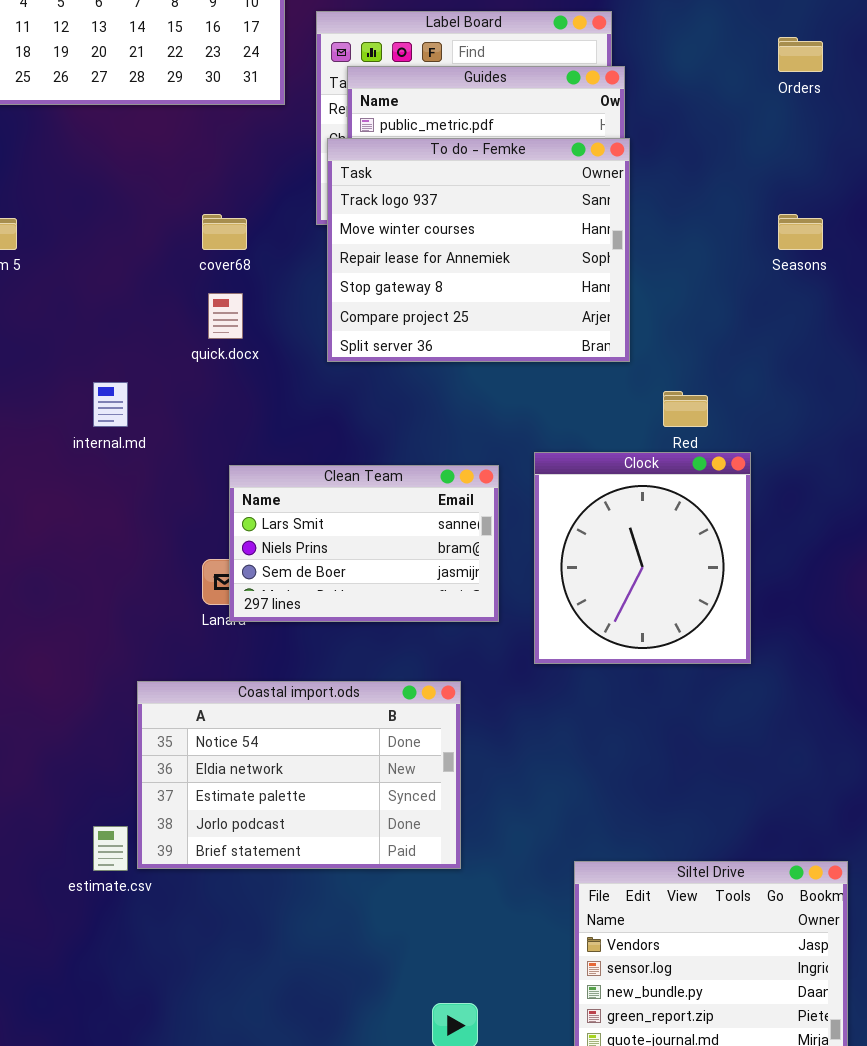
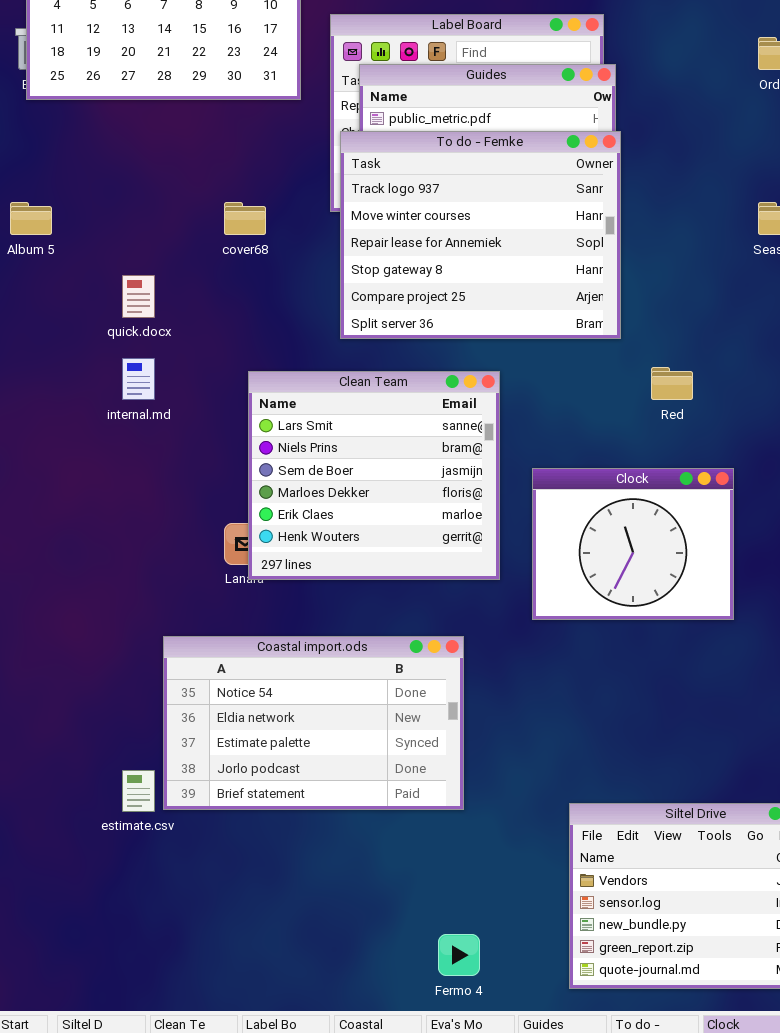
quick.docx: [208,293,243,339] -> [122,275,155,318], moved
Clock: [534,452,751,664] -> [532,468,734,620], resized
Clean Team: [229,465,499,622] -> [248,371,500,580], resized

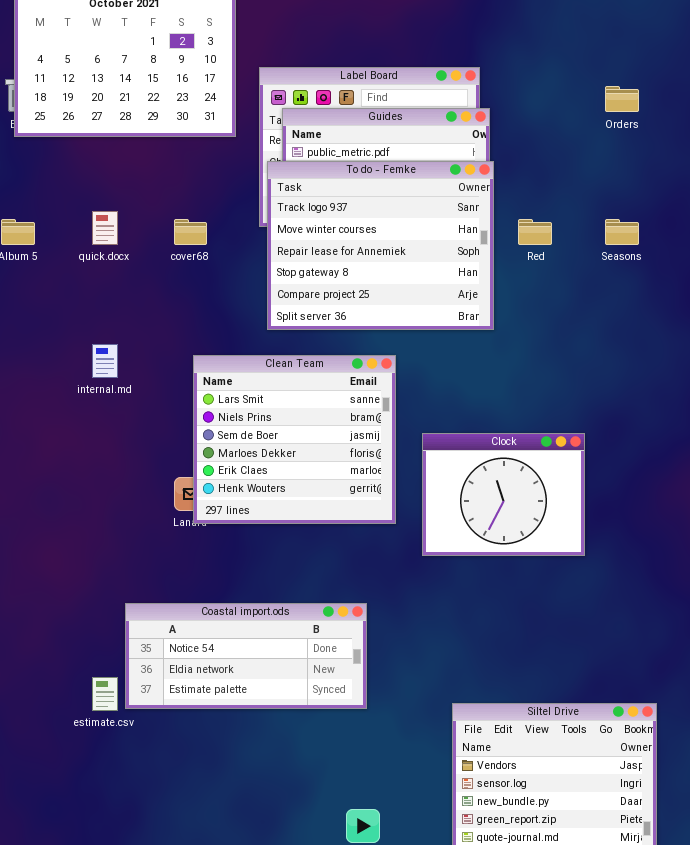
quick.docx: [122,275,155,318] -> [92,211,118,245], moved
Red: [651,367,693,400] -> [518,219,552,245], moved
Coastal import.ods: [163,636,464,810] -> [125,603,367,709], resized

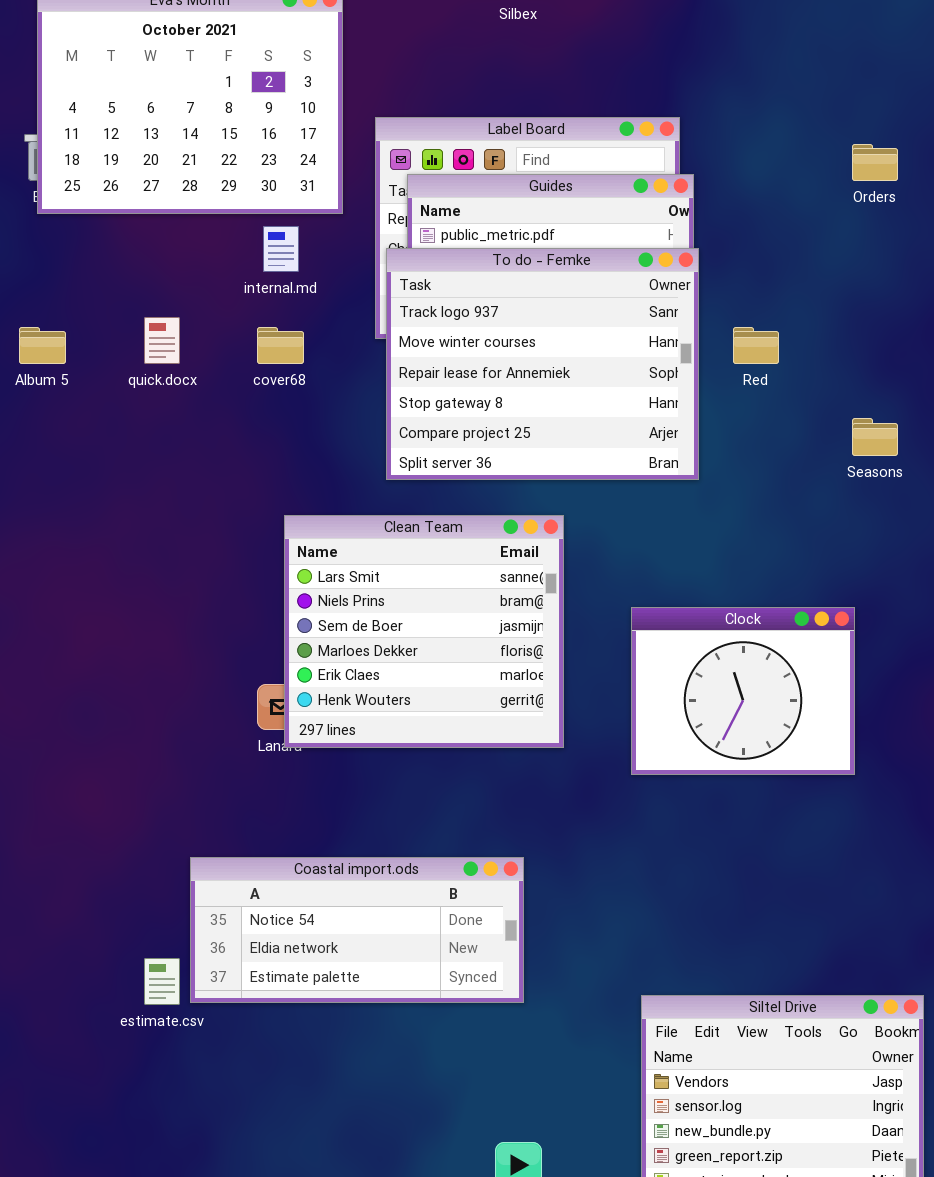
Seasons: [605,219,639,245] -> [852,418,898,456], moved
internal.md: [92,344,118,378] -> [263,226,299,272], moved
Clock: [422,433,585,556] -> [631,607,855,775], moved

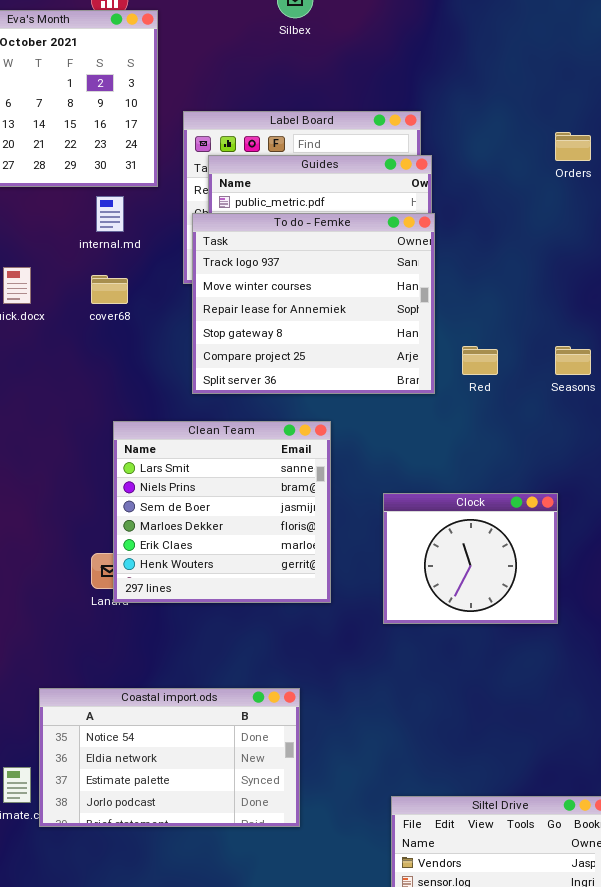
Red: [733,327,779,364] -> [462,346,498,375], moved
Coastal import.ods: [190,857,524,1003] -> [39,688,300,827], resized

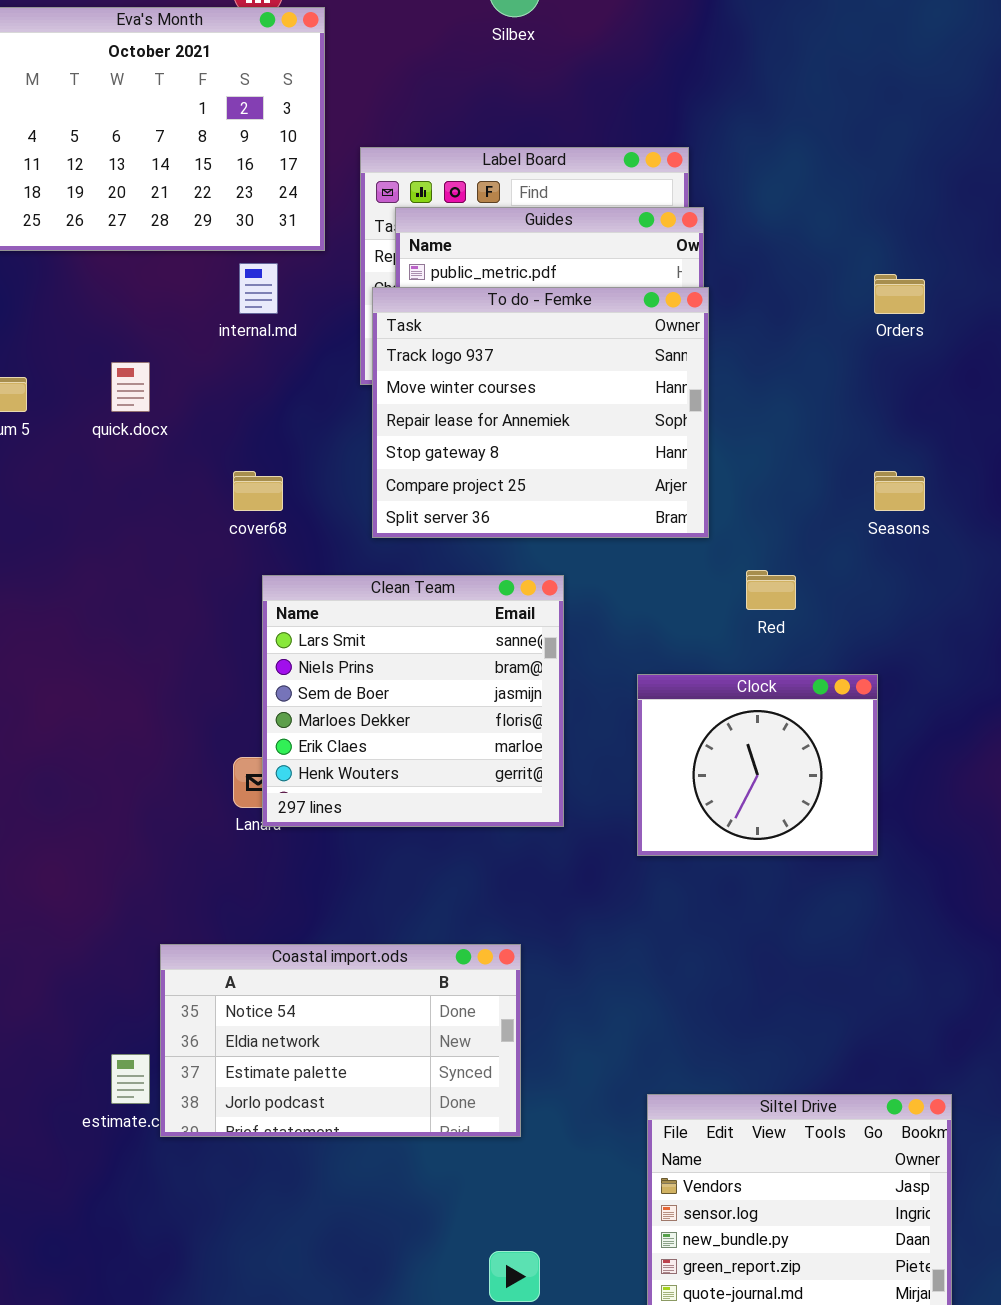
Orders: [555,132,591,161] -> [874,274,925,314], moved
cover68: [91,275,128,304] -> [233,471,283,511], moved
Red: [462,346,498,375] -> [746,570,796,610], moved

